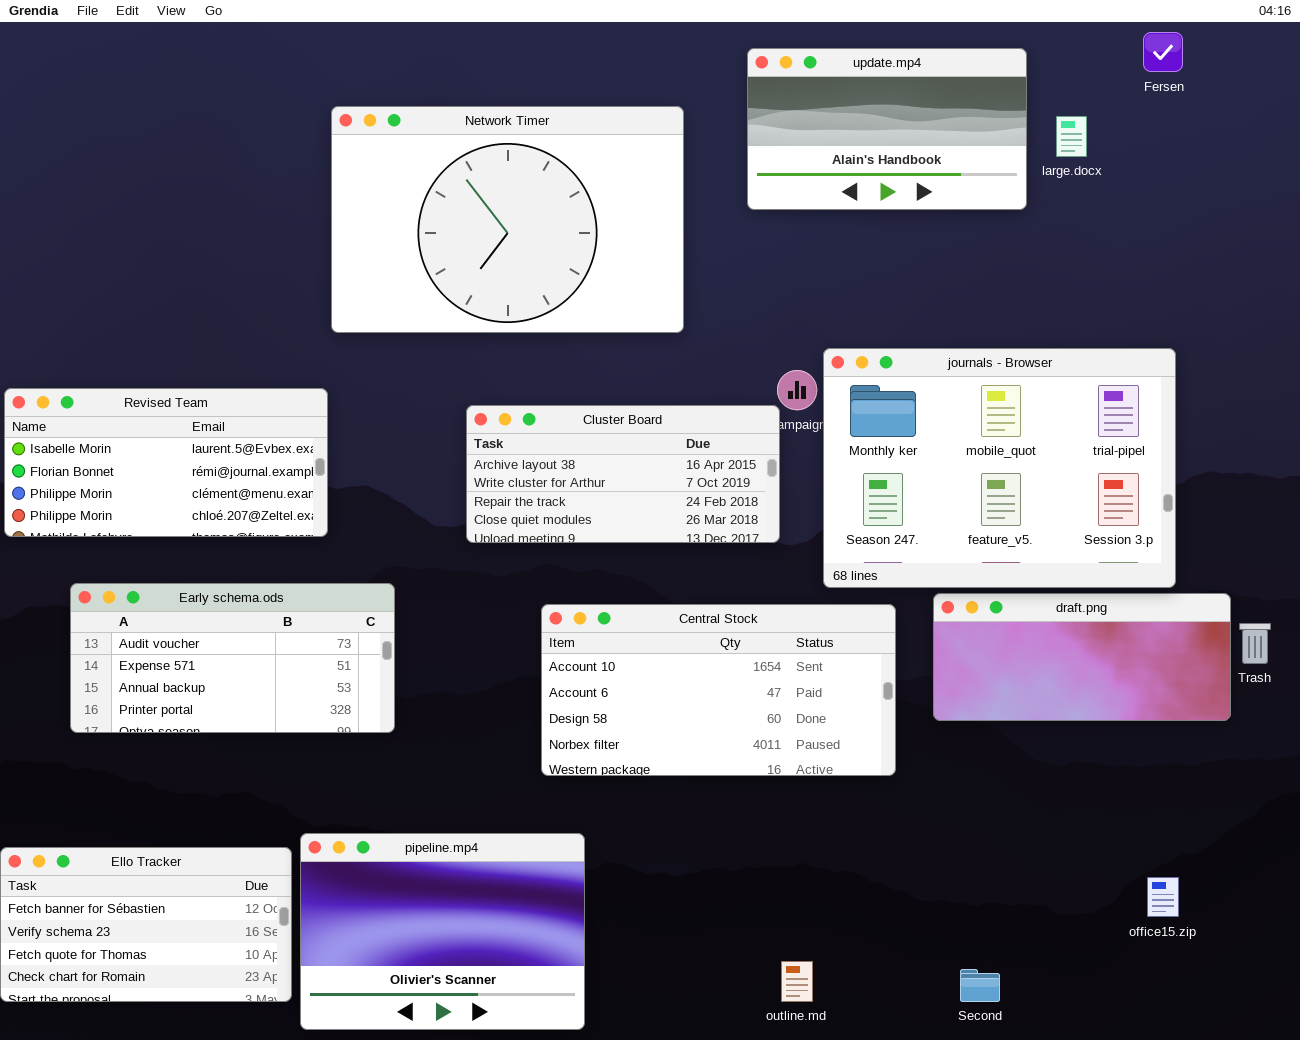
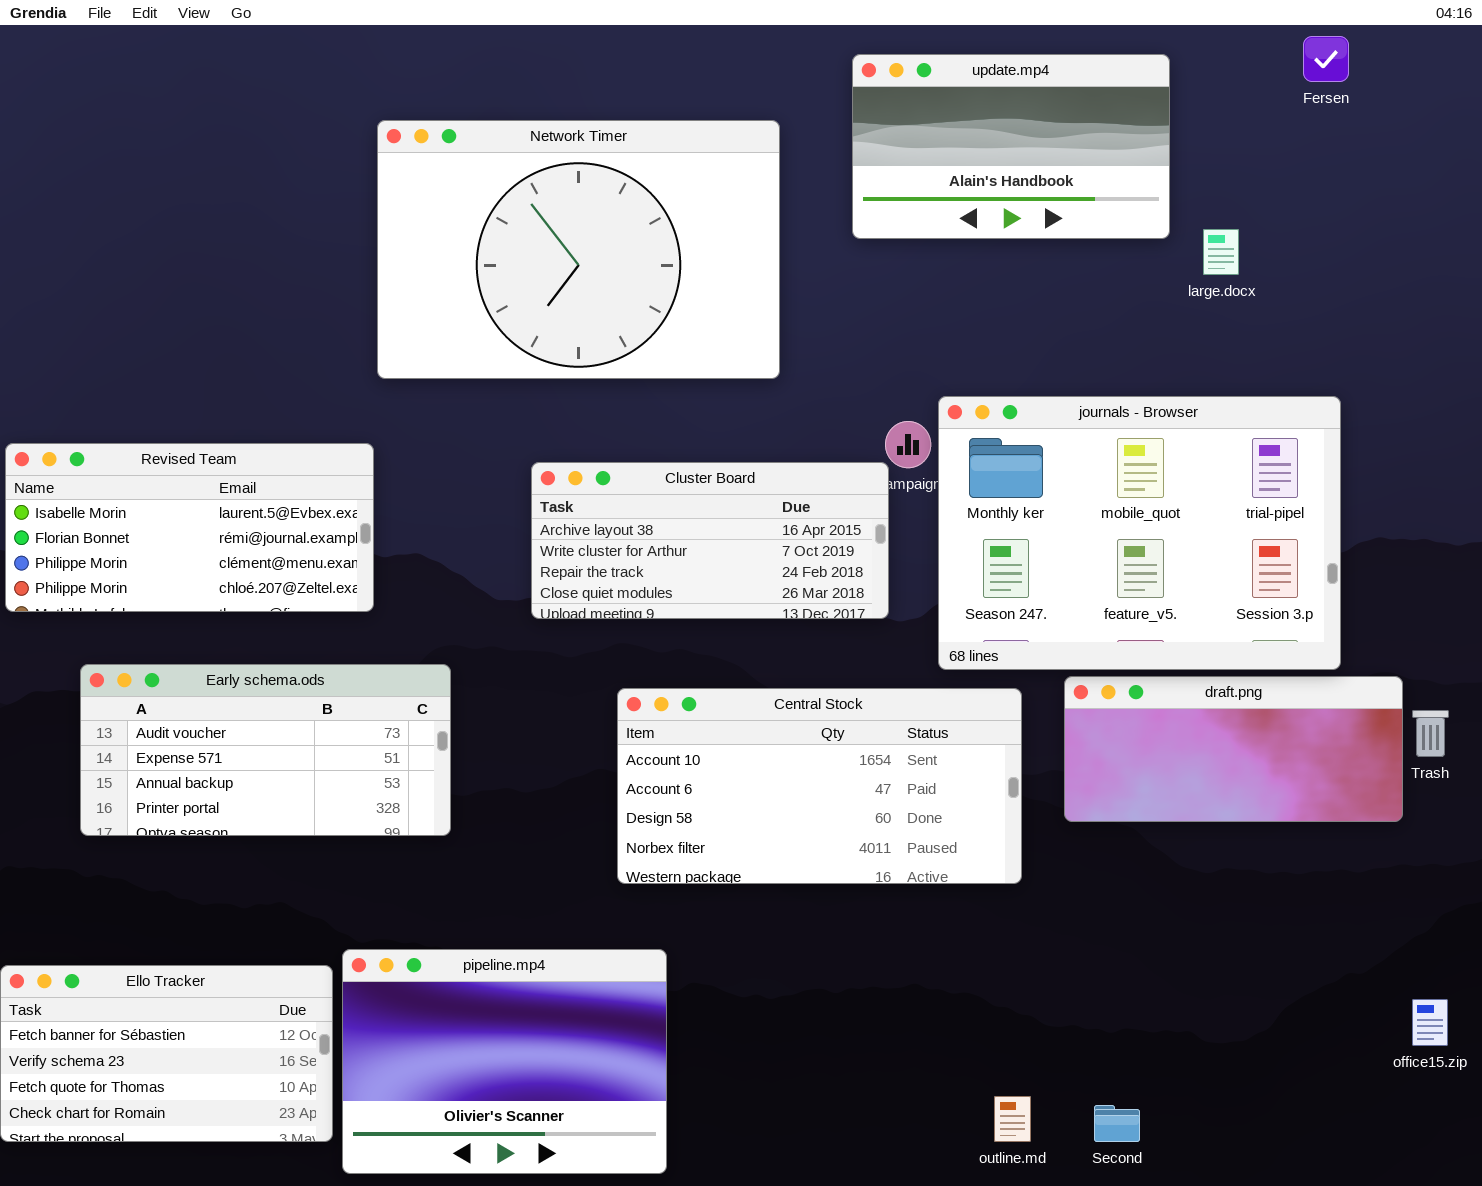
large.docx: [1056,116,1087,157] -> [1203,229,1239,275], moved
office15.zip: [1147,877,1179,917] -> [1412,999,1448,1046], moved
outline.md: [781,961,813,1002] -> [994,1096,1031,1142], moved

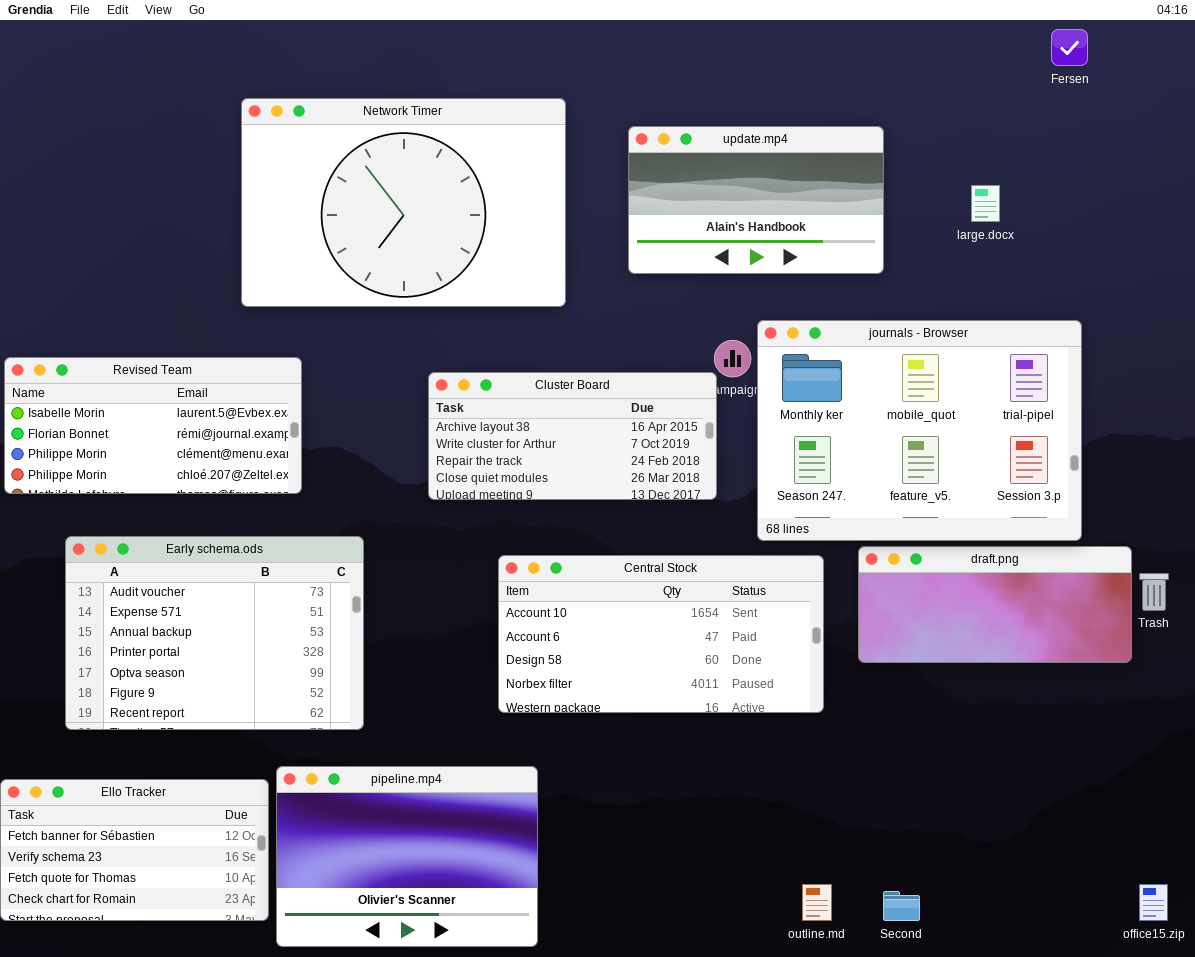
update.mp4: [852,54,1170,239] -> [628,126,884,274], moved
Network Timer: [377,120,780,379] -> [241,98,566,307], moved
Early schema.ods: [80,664,451,836] -> [65,536,364,730], resized
office15.zip: [1412,999,1448,1046] -> [1139,884,1168,921], moved

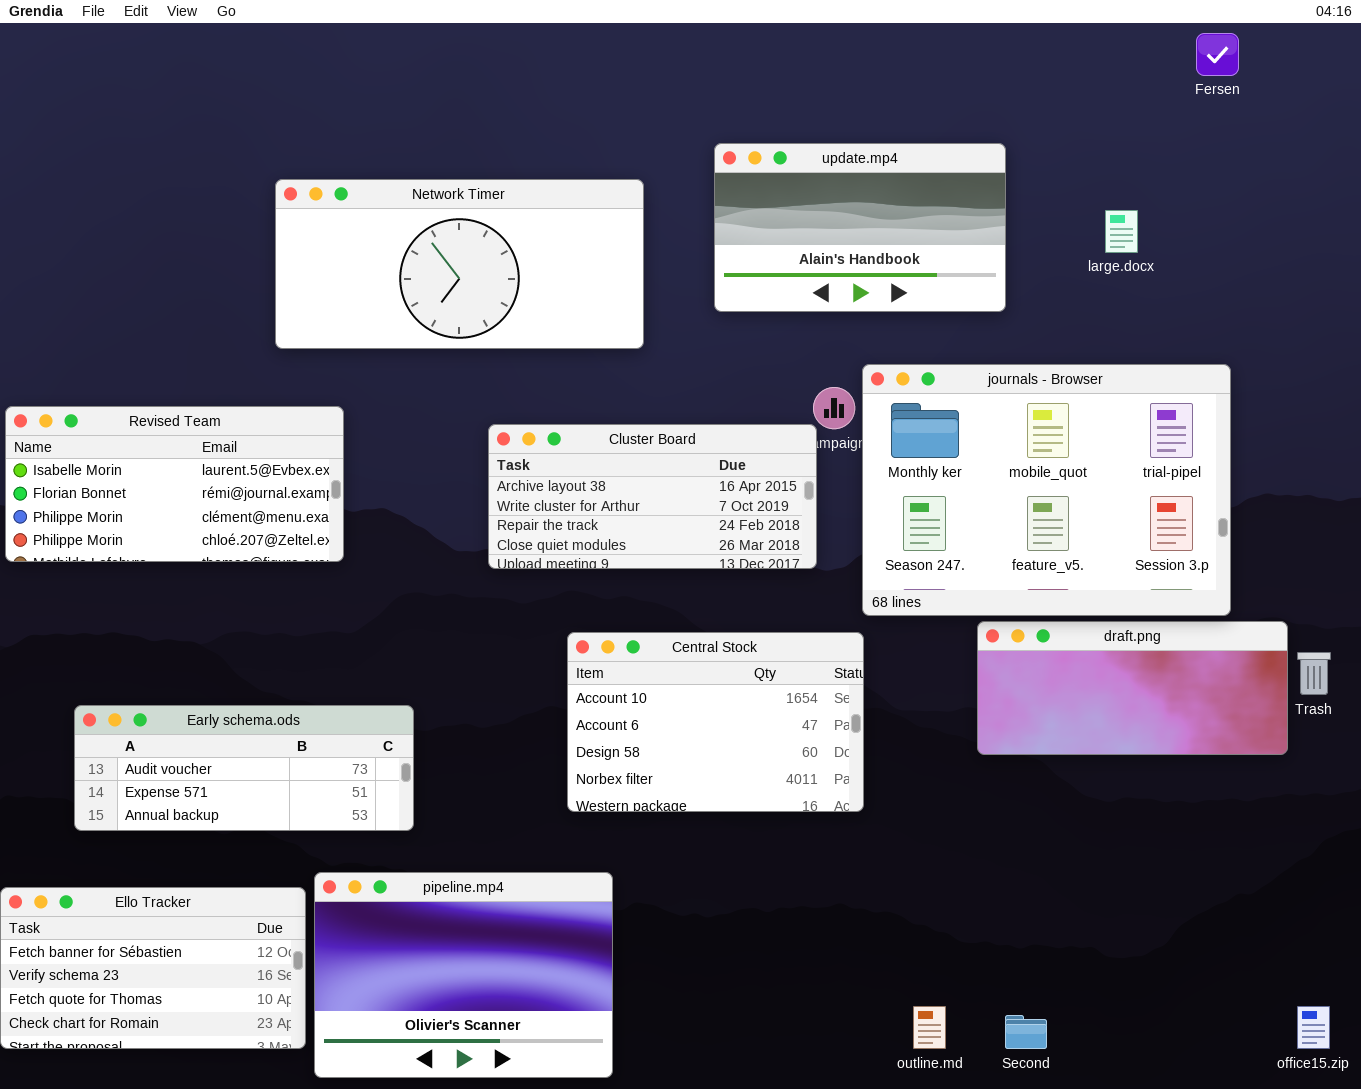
Network Timer: [241,98,566,307] -> [275,179,644,349], resized
Early schema.ods: [65,536,364,730] -> [74,705,414,831], resized
Central Stock: [498,555,824,713] -> [567,632,864,812], resized

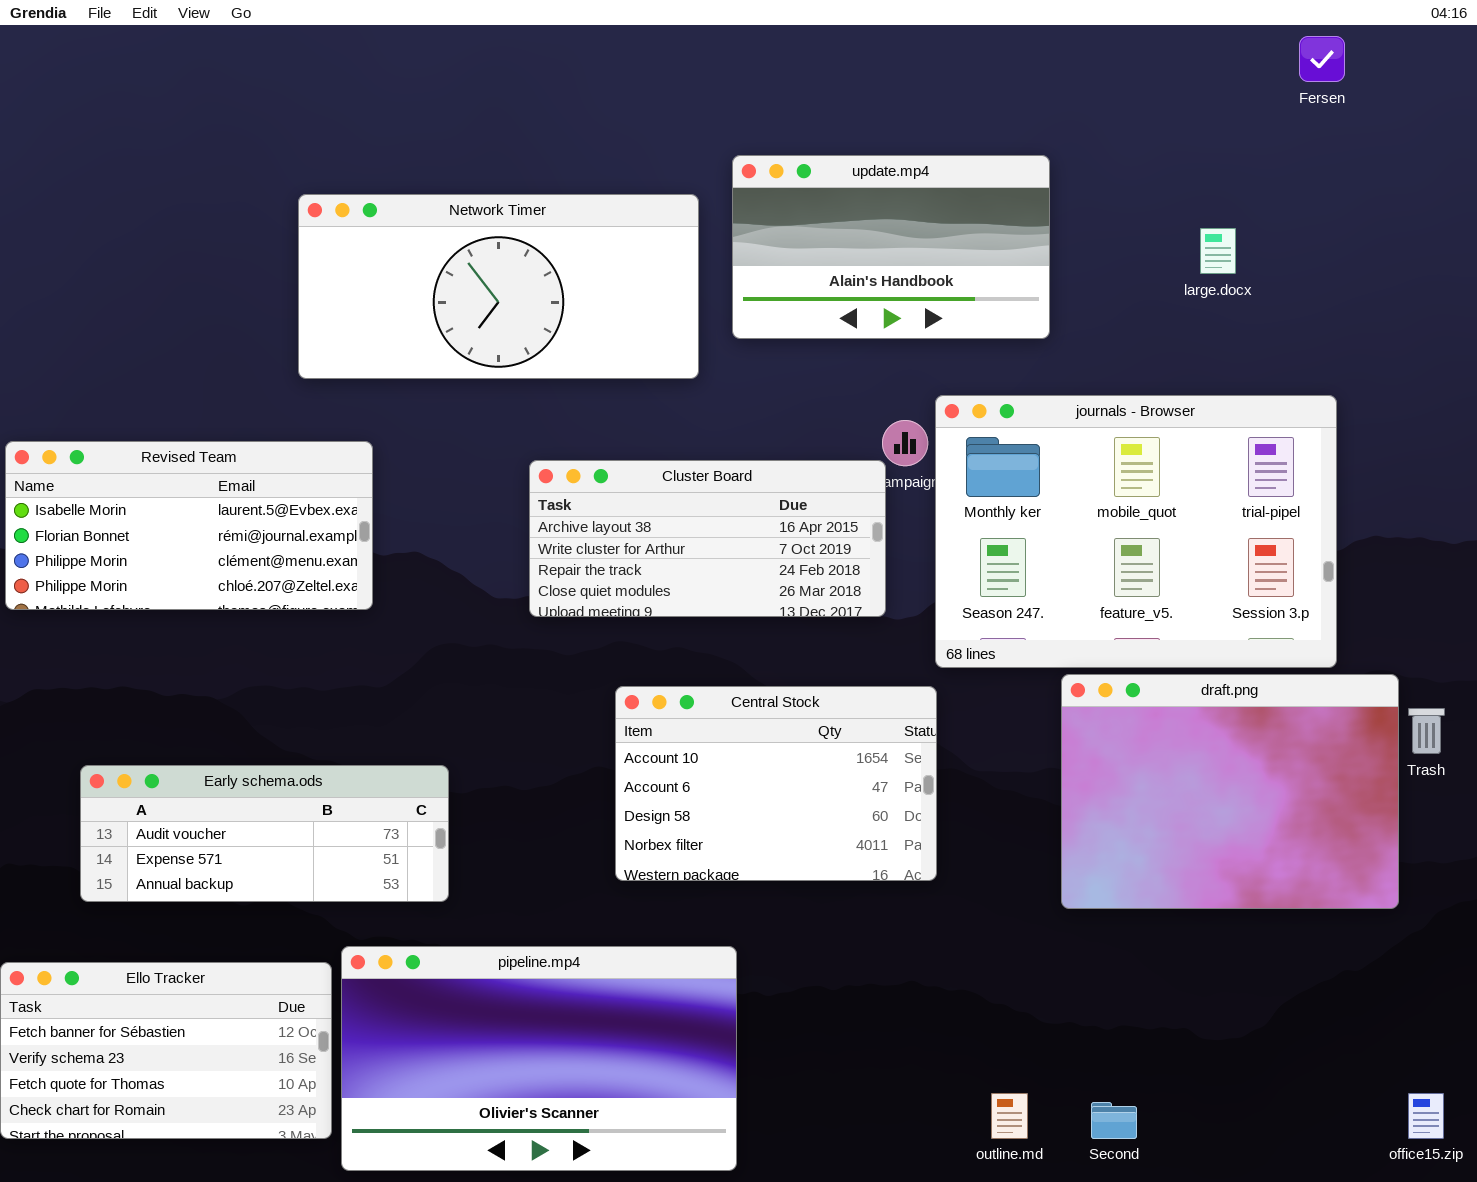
update.mp4: [714,143,1006,312] -> [732,155,1050,339], moved
draft.png: [977,621,1288,755] -> [1061,674,1399,909], resized
pipeline.mp4: [314,872,613,1078] -> [341,946,737,1171], resized

